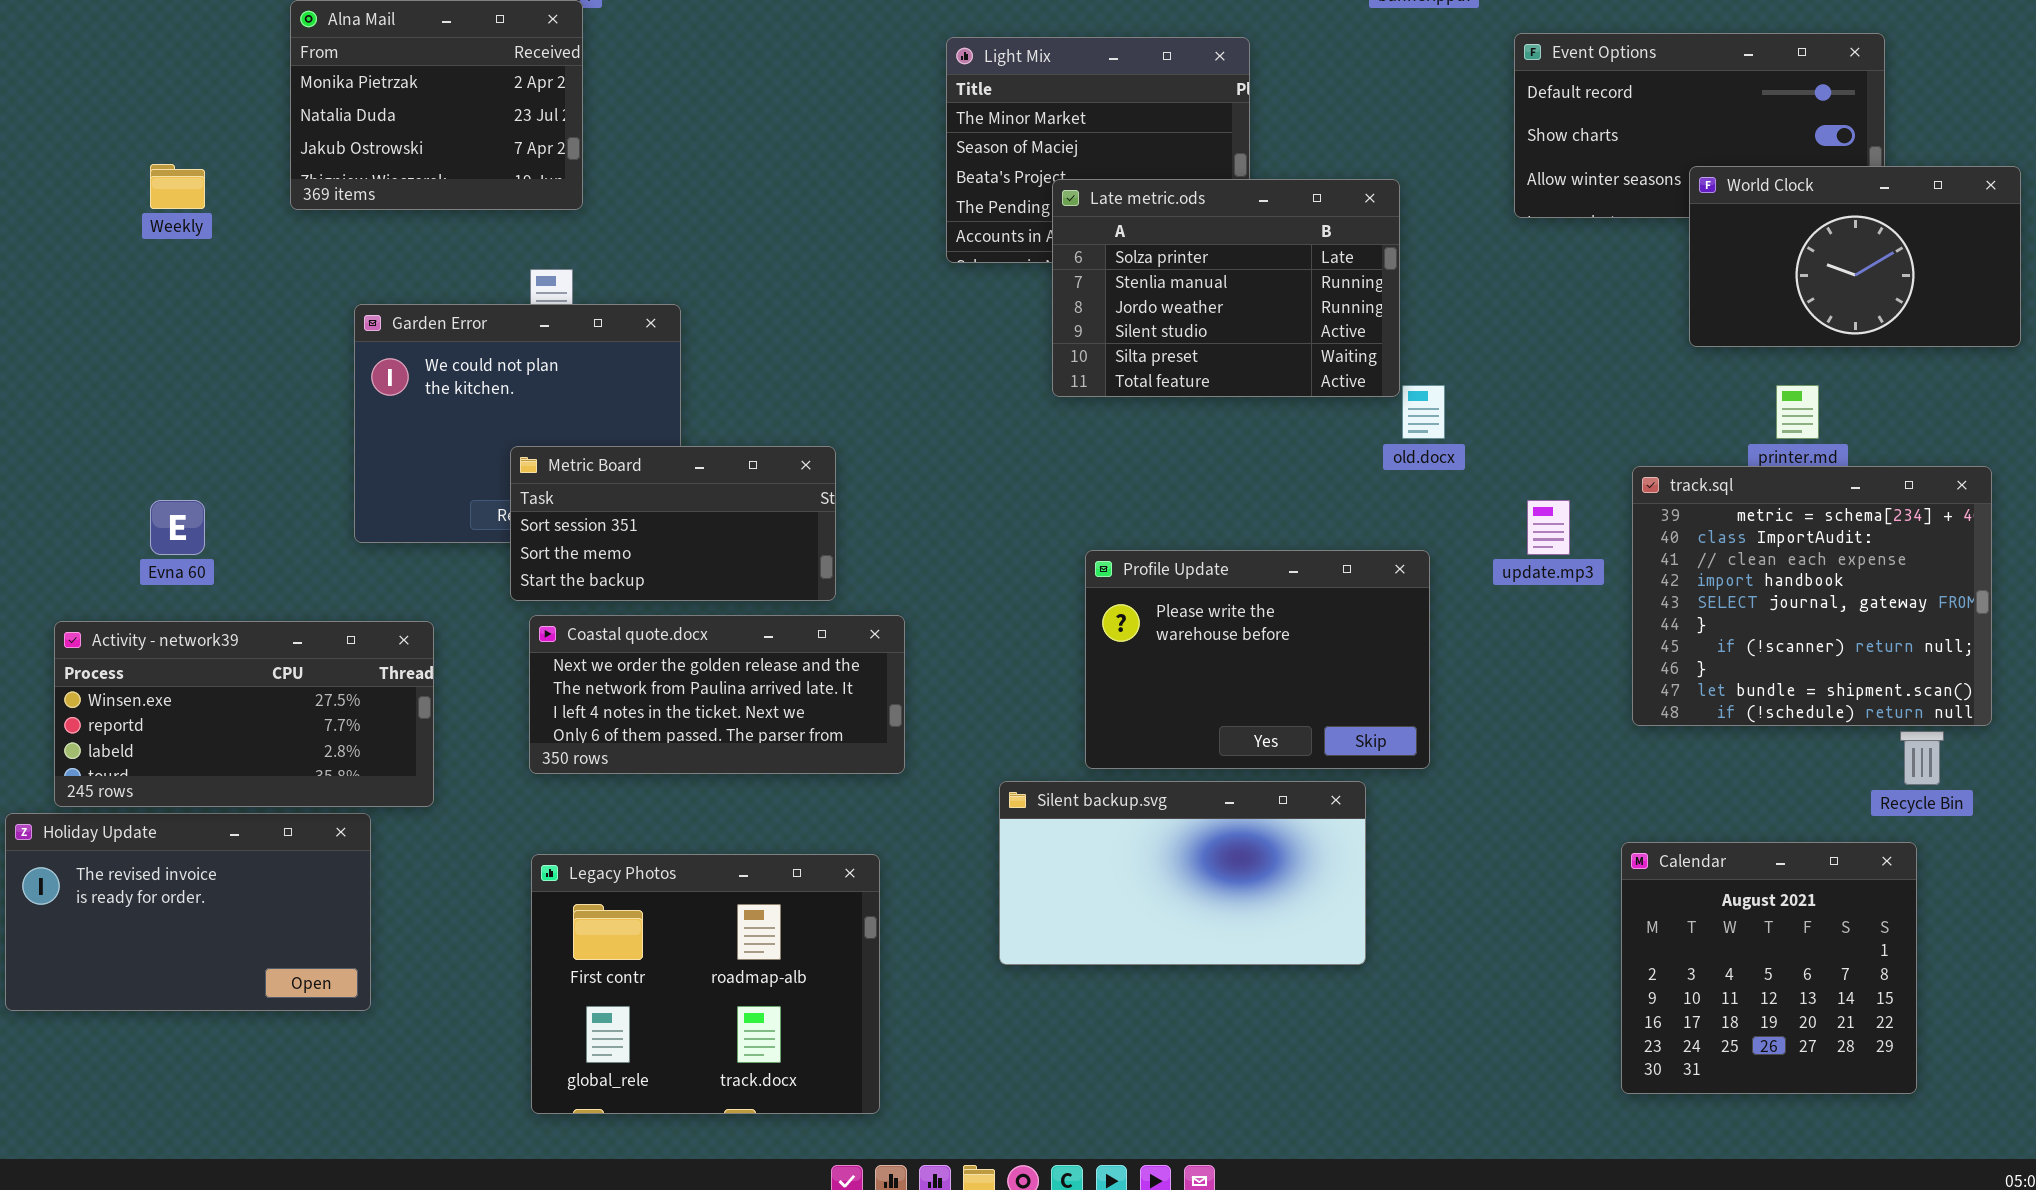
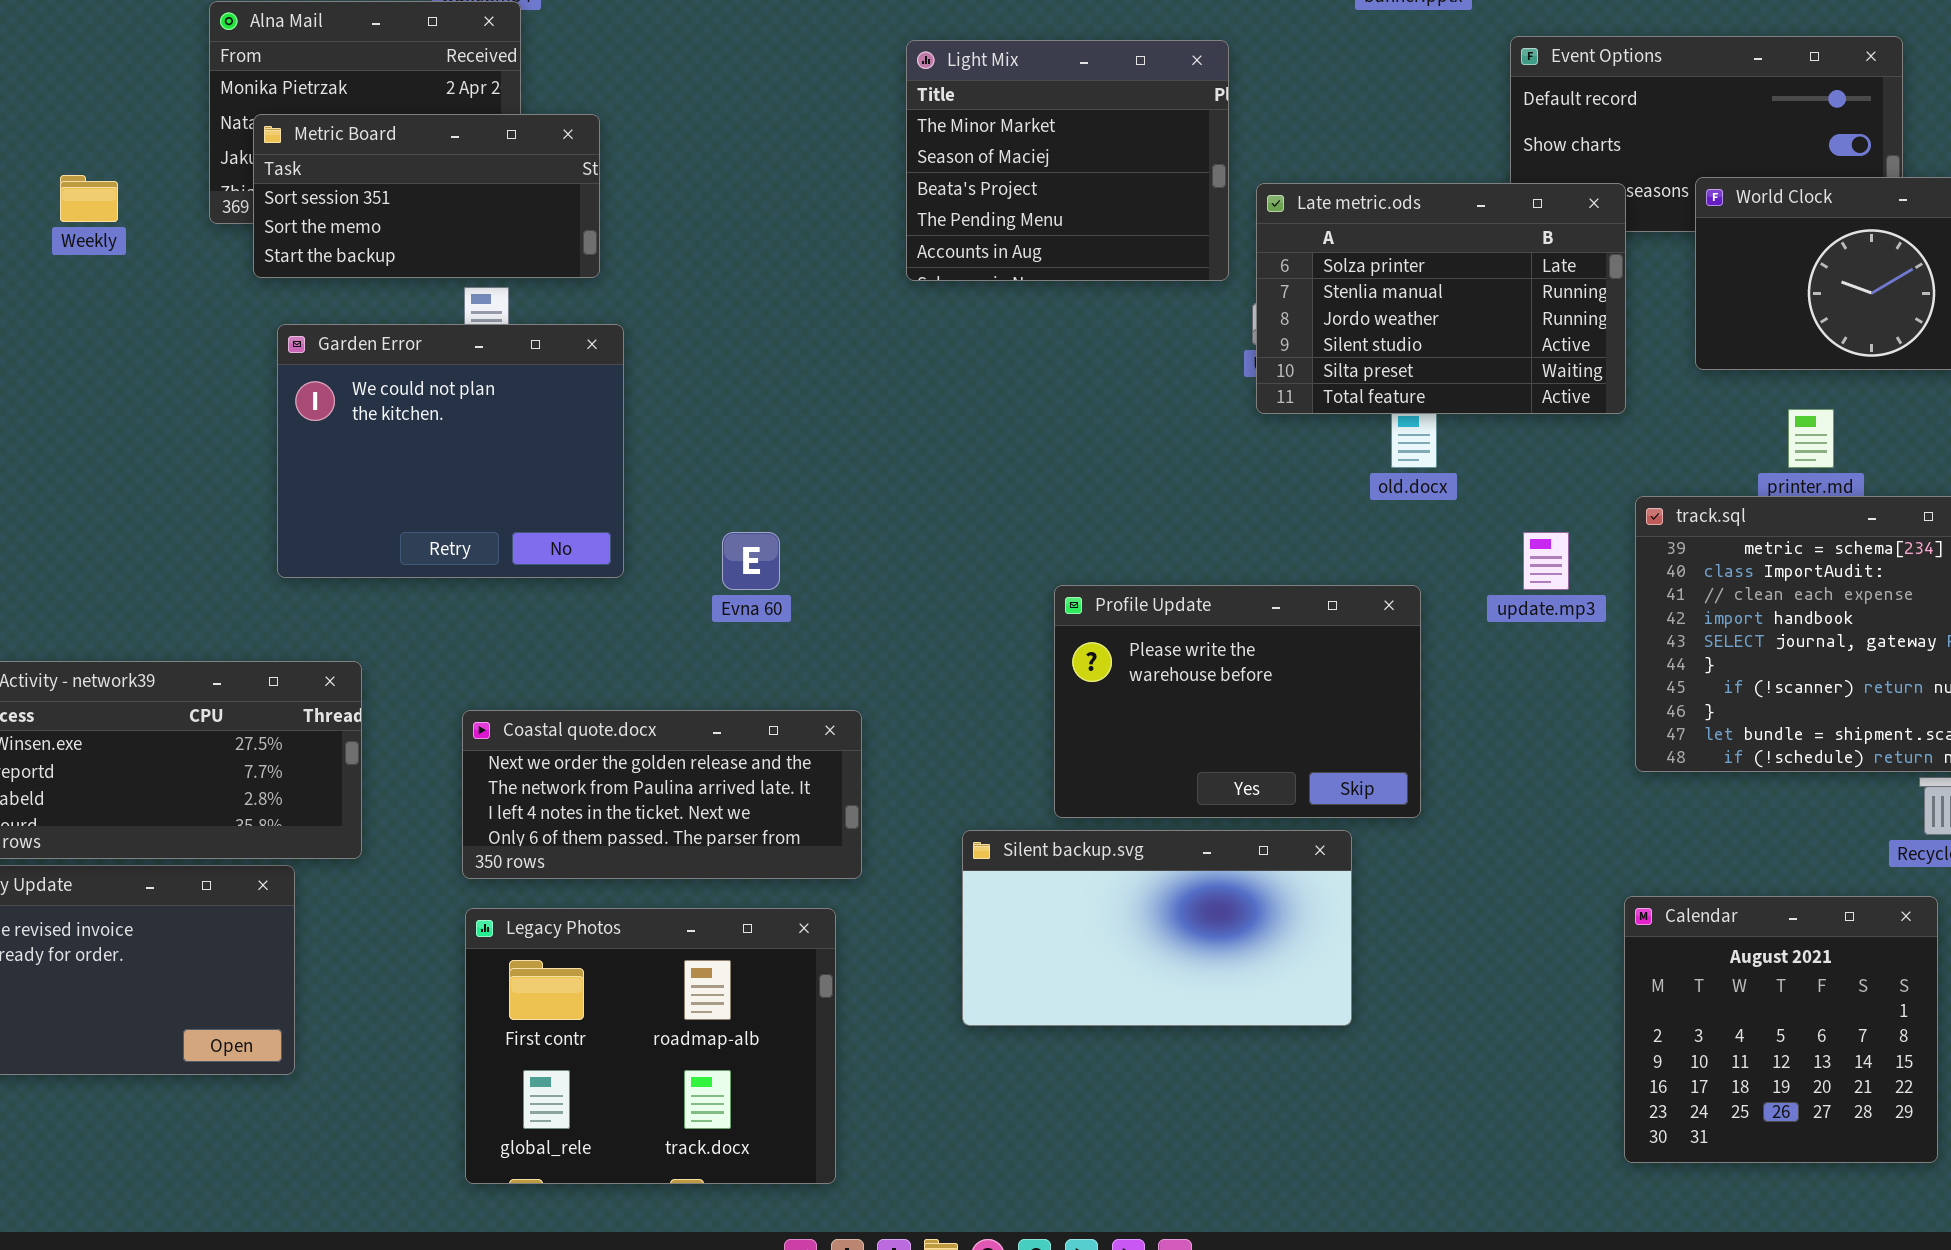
Late metric.ods: [1052,179,1400,397] -> [1256,183,1626,414], moved
Metric Board: [510,446,836,601] -> [253,114,600,278], moved
Evna 60: [150,500,205,555] -> [722,532,780,590], moved
Coastal quote.docx: [529,615,905,774] -> [462,710,862,879], moved

